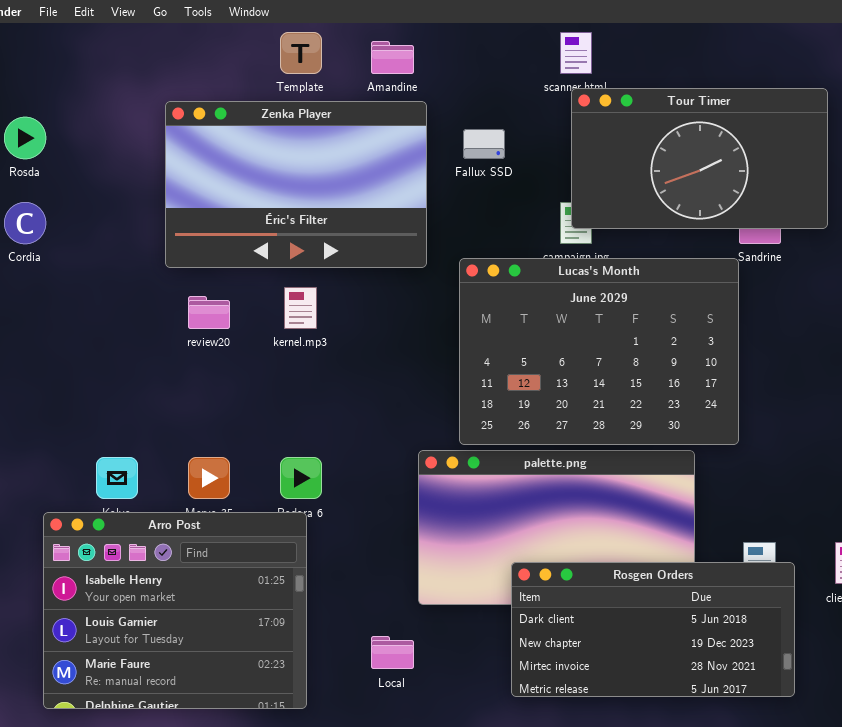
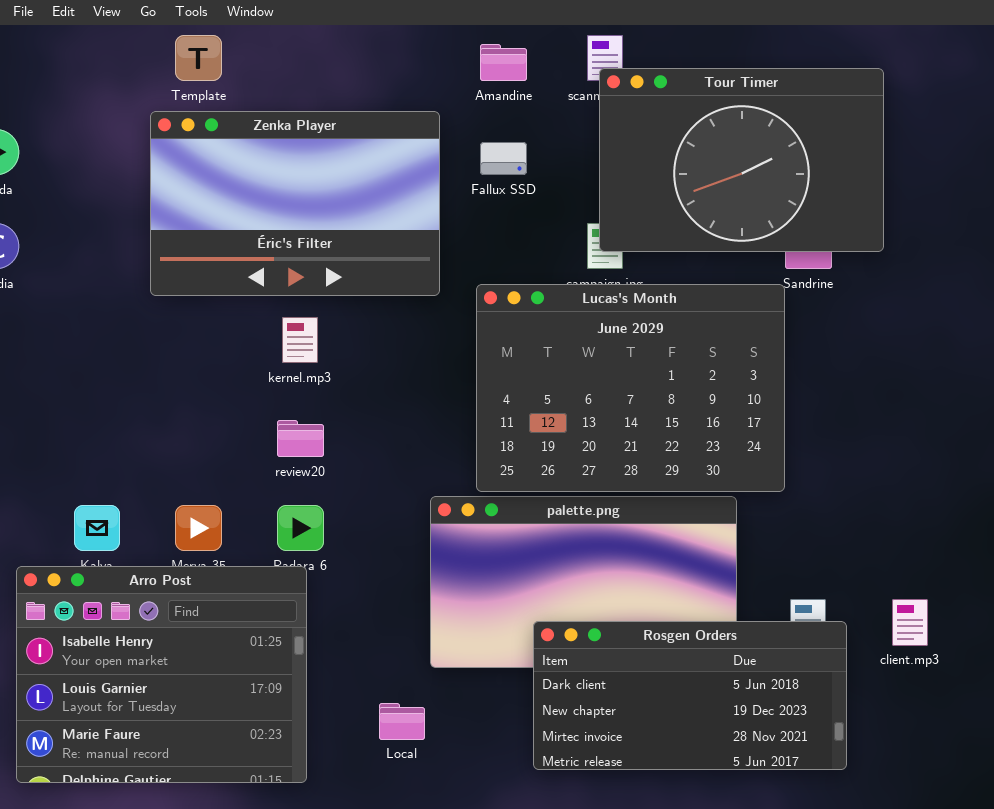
Template: [280,32,322,74] -> [175,35,222,81], moved
Amandine: [371,41,414,74] -> [480,44,527,81], moved
Tour Timer: [571,88,828,229] -> [599,68,884,252], resized
review20: [188,296,230,329] -> [277,420,324,457], moved

